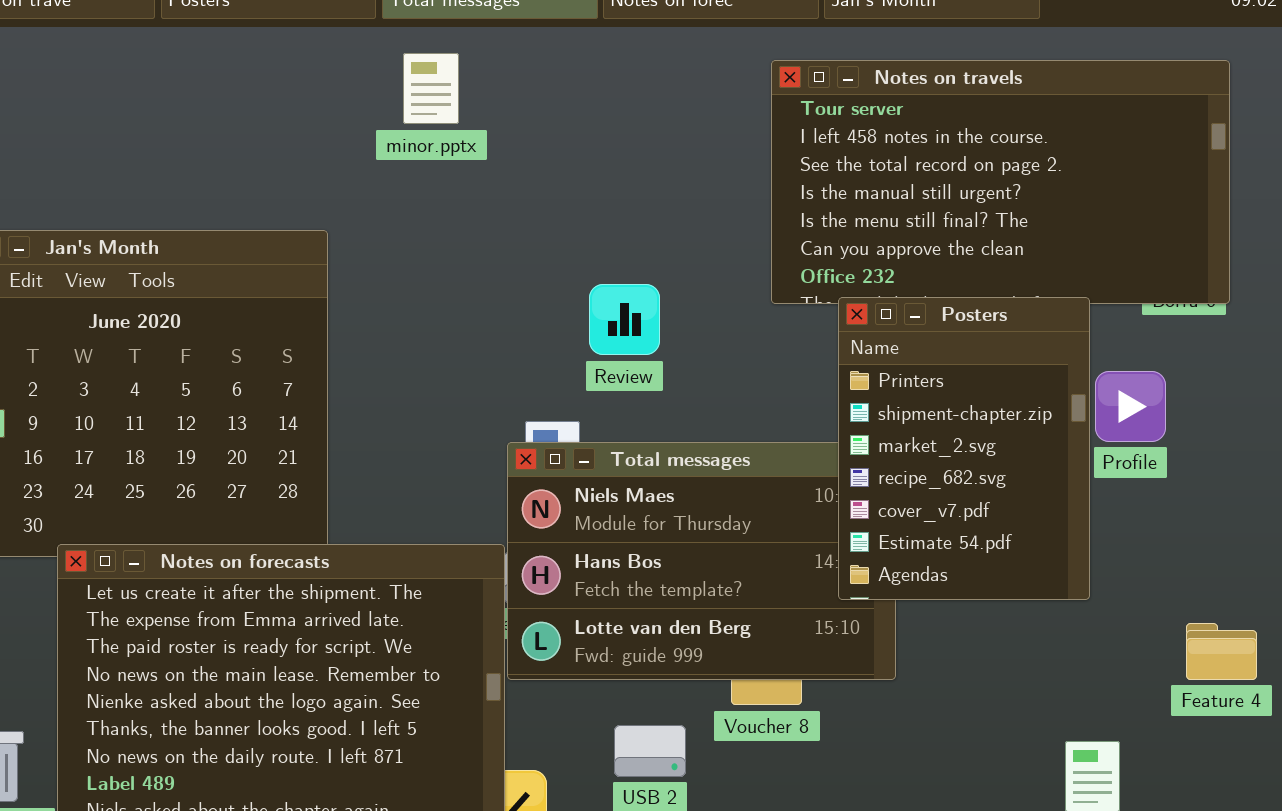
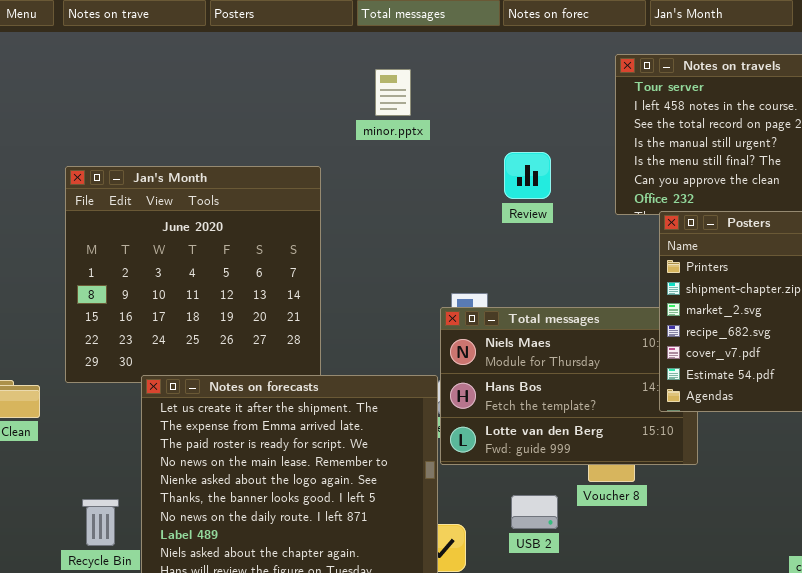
minor.pptx: [403,53,459,124] -> [375,69,411,116], moved
Review: [589,284,660,355] -> [504,152,551,199], moved

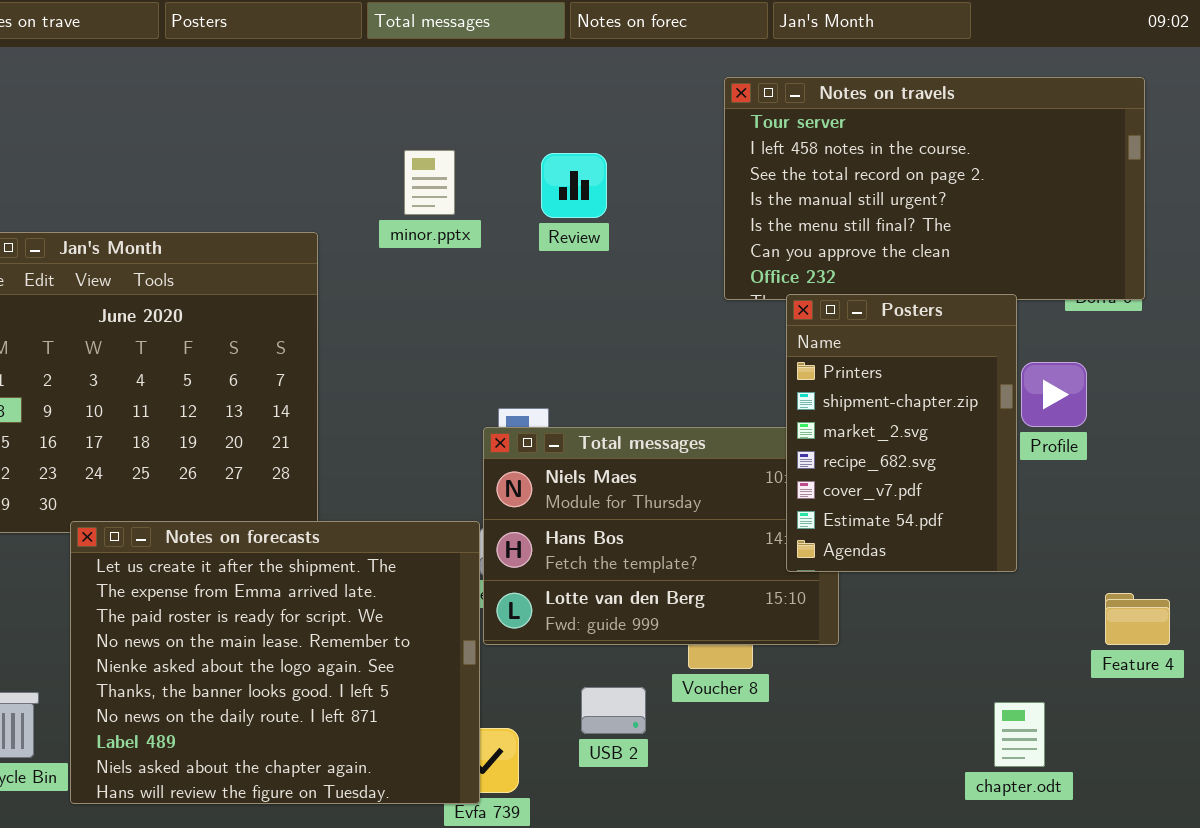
minor.pptx: [375,69,411,116] -> [404,150,455,215], moved
Review: [504,152,551,199] -> [541,153,607,218], moved

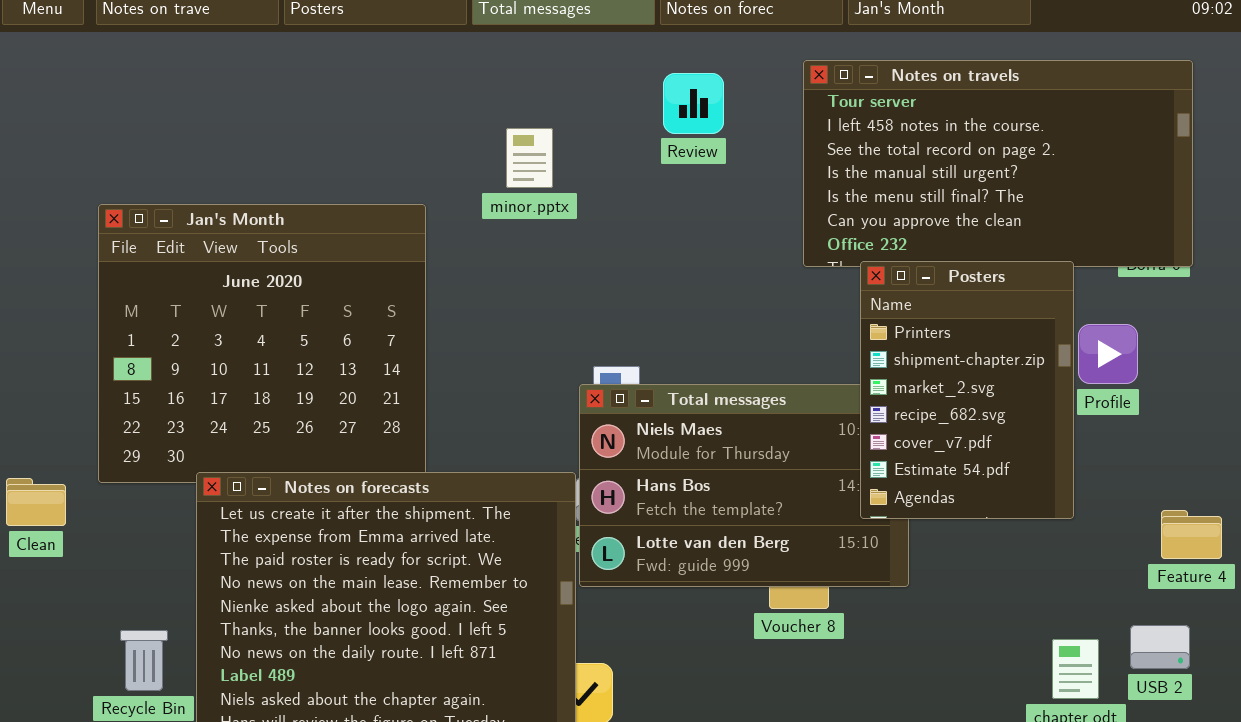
Review: [541,153,607,218] -> [663,73,724,134], moved
Feature 4: [1105,593,1170,645] -> [1161,510,1222,559], moved
USB 2: [581,687,646,734] -> [1130,625,1190,669], moved

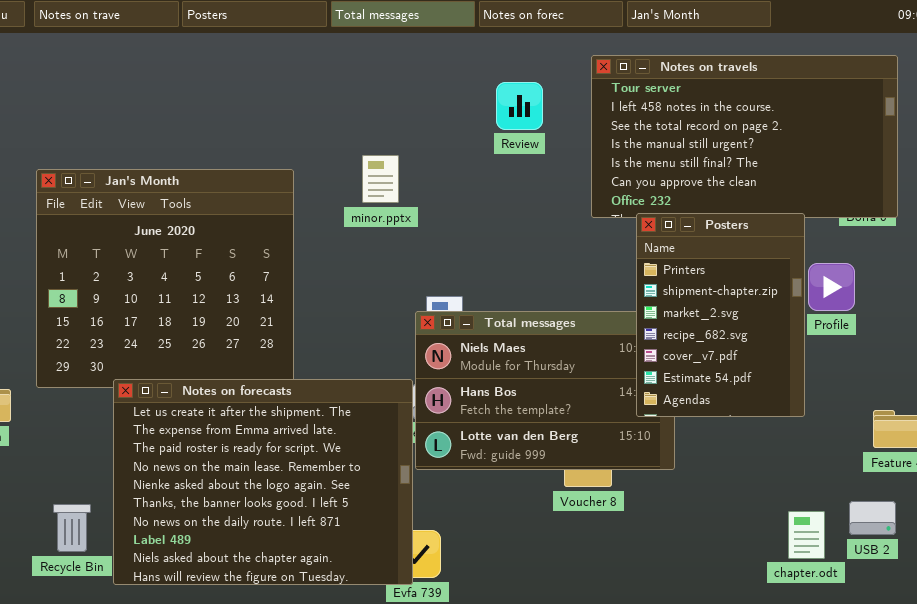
Review: [663,73,724,134] -> [496,82,543,130], moved
minor.pptx: [506,128,553,188] -> [362,155,399,203], moved

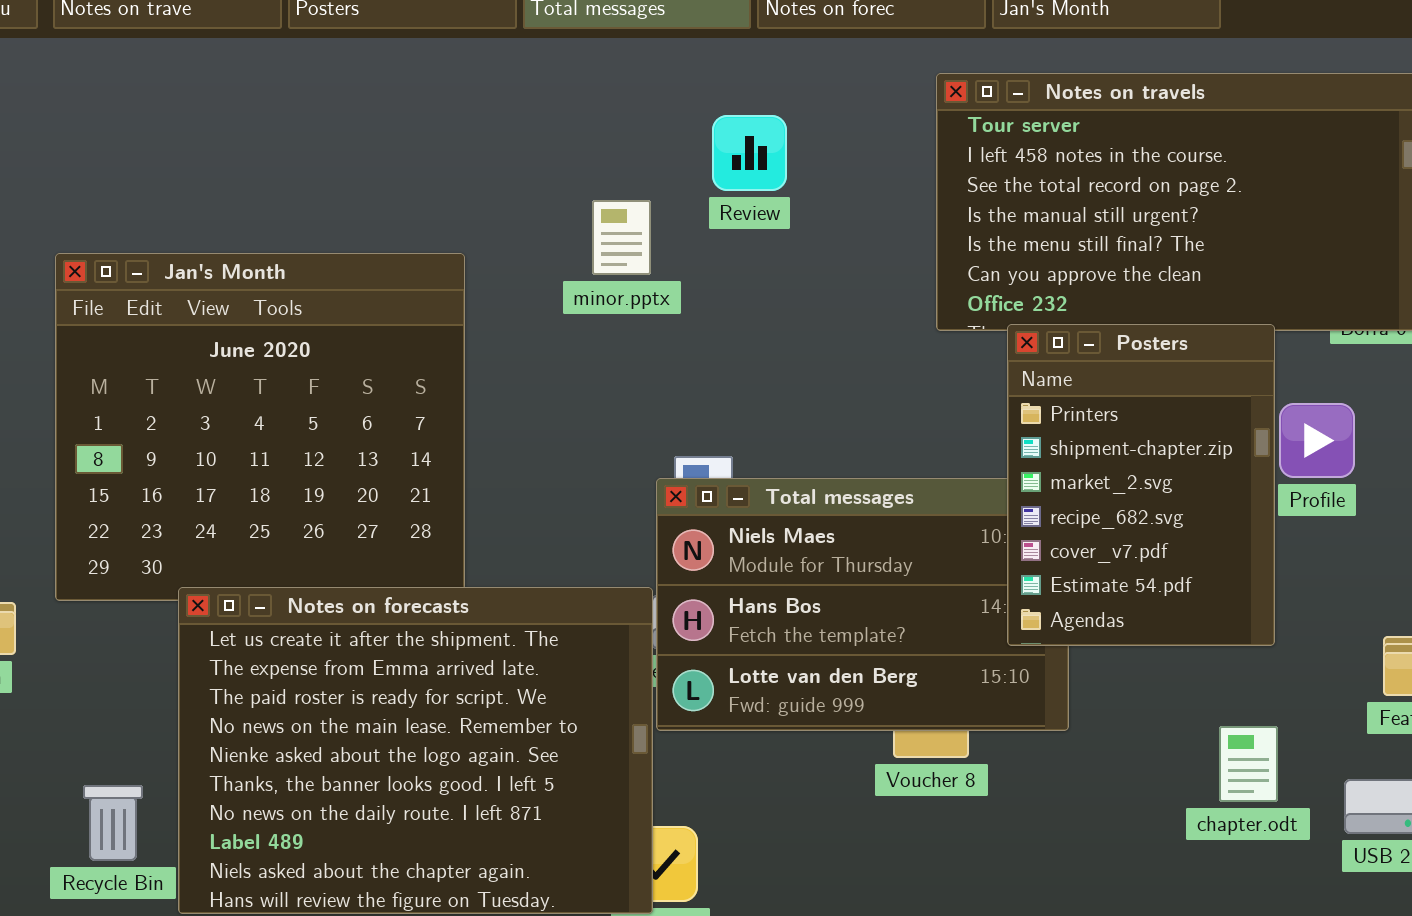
Review: [496,82,543,130] -> [712,115,787,191], moved
minor.pptx: [362,155,399,203] -> [592,200,651,275], moved
chapter.odt: [788,511,825,559] -> [1219,726,1278,802], moved

